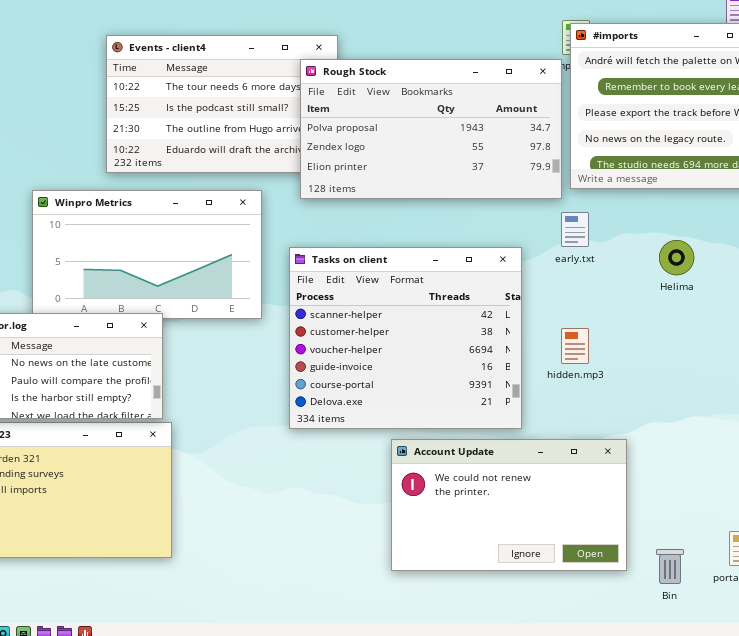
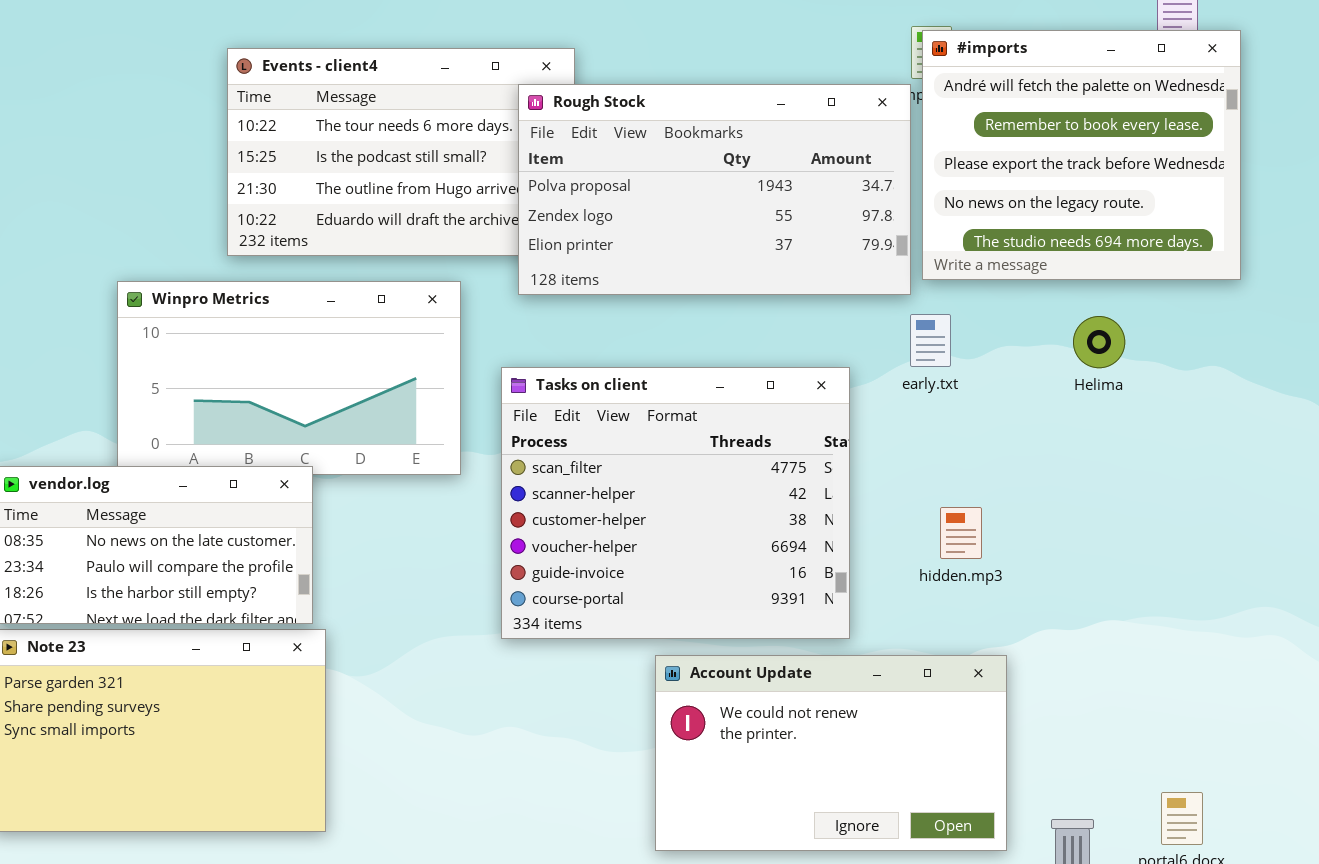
Helima: [659,240,694,275] -> [1073,316,1125,368], moved
Tasks on client: [289,247,522,429] -> [501,367,850,639], scrolled up 1 row
hidden.mp3: [561,328,589,364] -> [940,507,982,559], moved

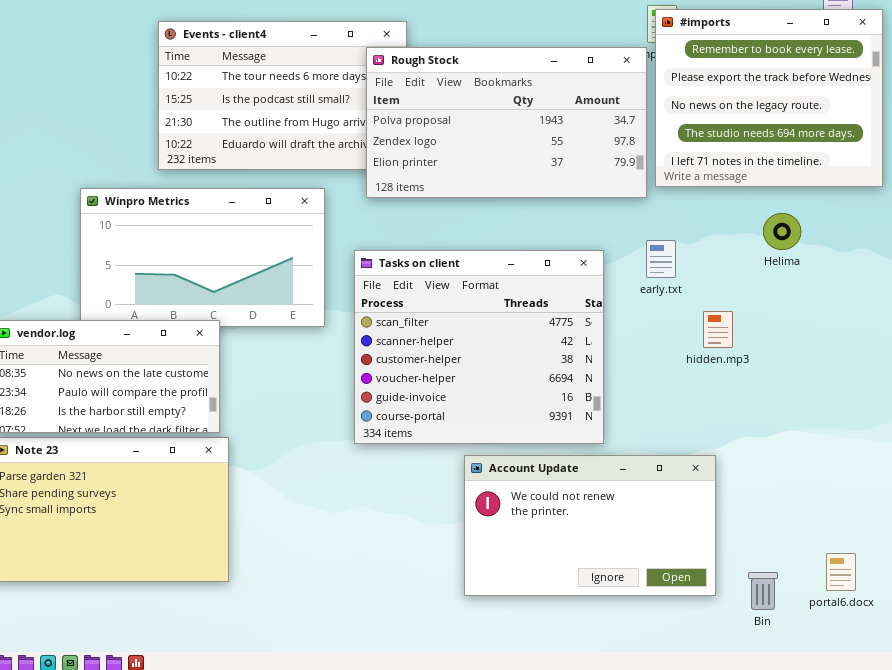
#imports: [922,30,1241,280] -> [655,9,883,187], scrolled down 1 row
early.txt: [910,314,951,367] -> [646,240,676,278], moved
hidden.mp3: [940,507,982,559] -> [703,311,733,348], moved

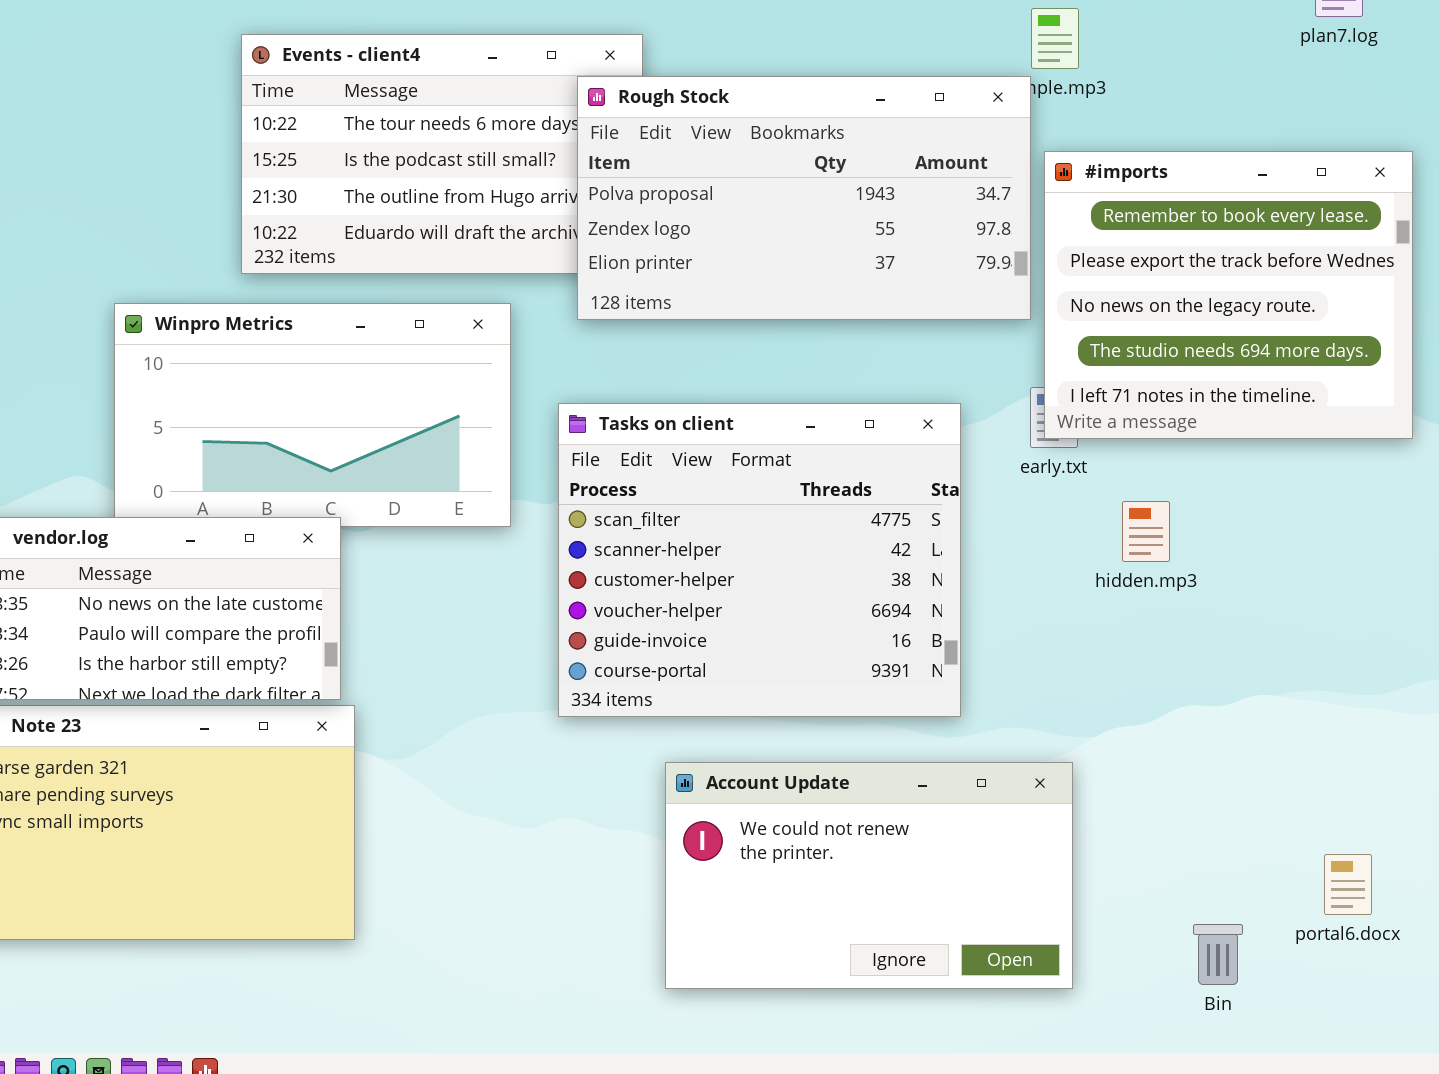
#imports: [655,9,883,187] -> [1044,151,1413,439], moved
Account Update: [464,455,716,596] -> [665,762,1073,989], moved
portal6.docx: [826,553,856,591] -> [1324,854,1372,915], moved

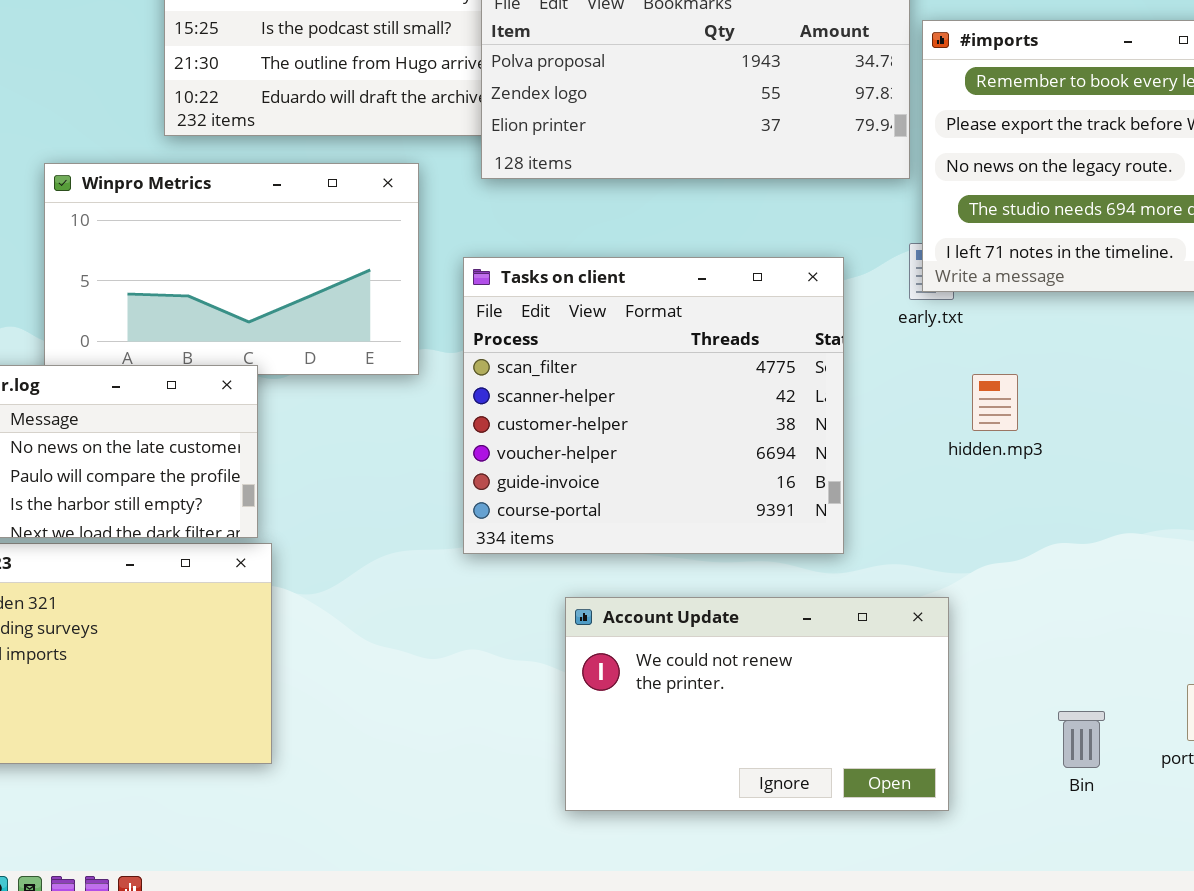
hidden.mp3: [1122,501,1170,562] -> [972,374,1018,431], moved
Bin: [1193,924,1243,985] -> [1058,711,1105,768], moved

